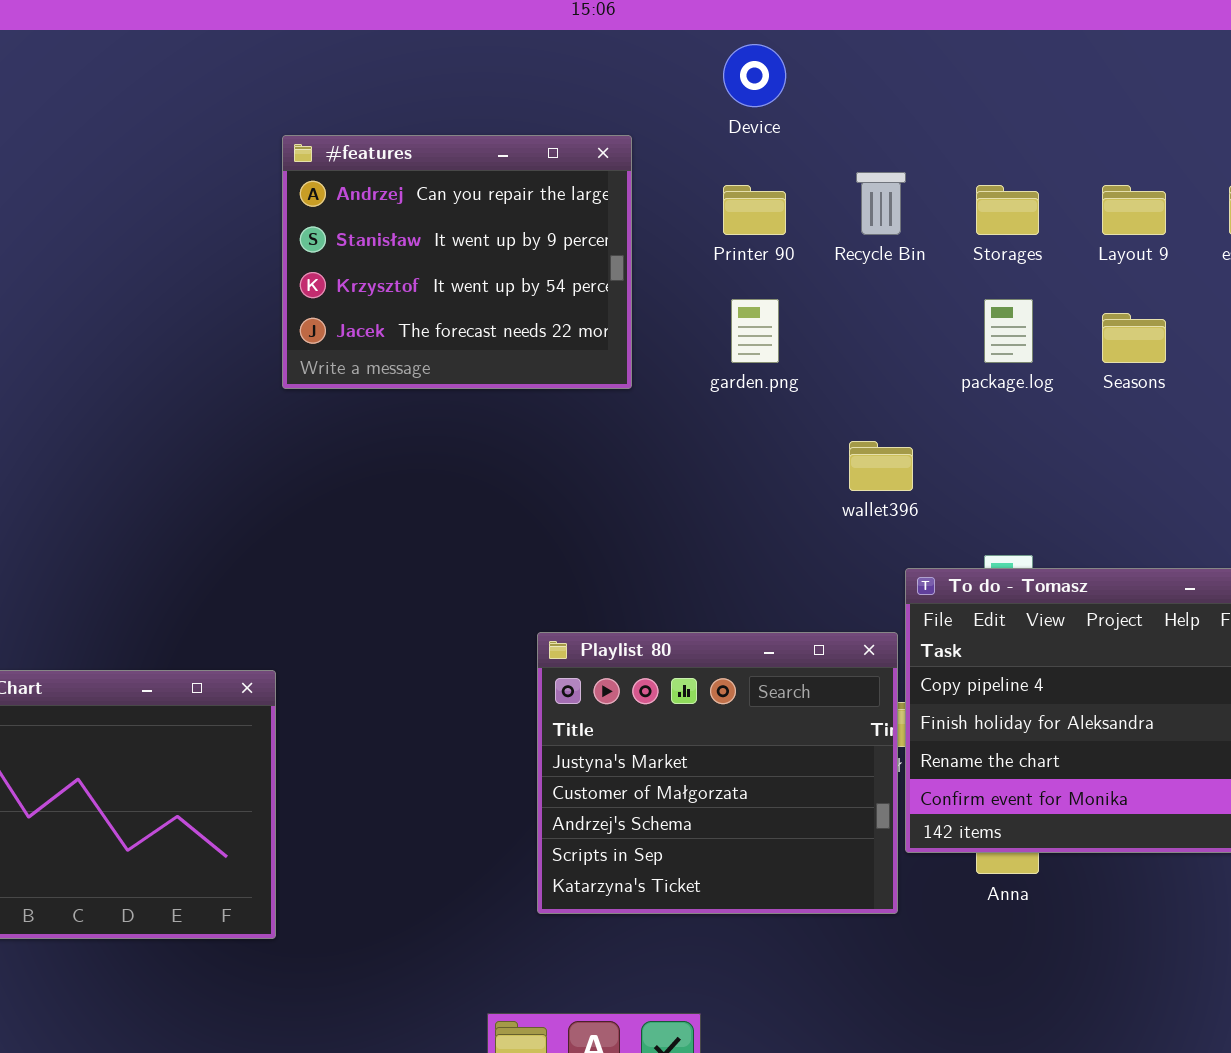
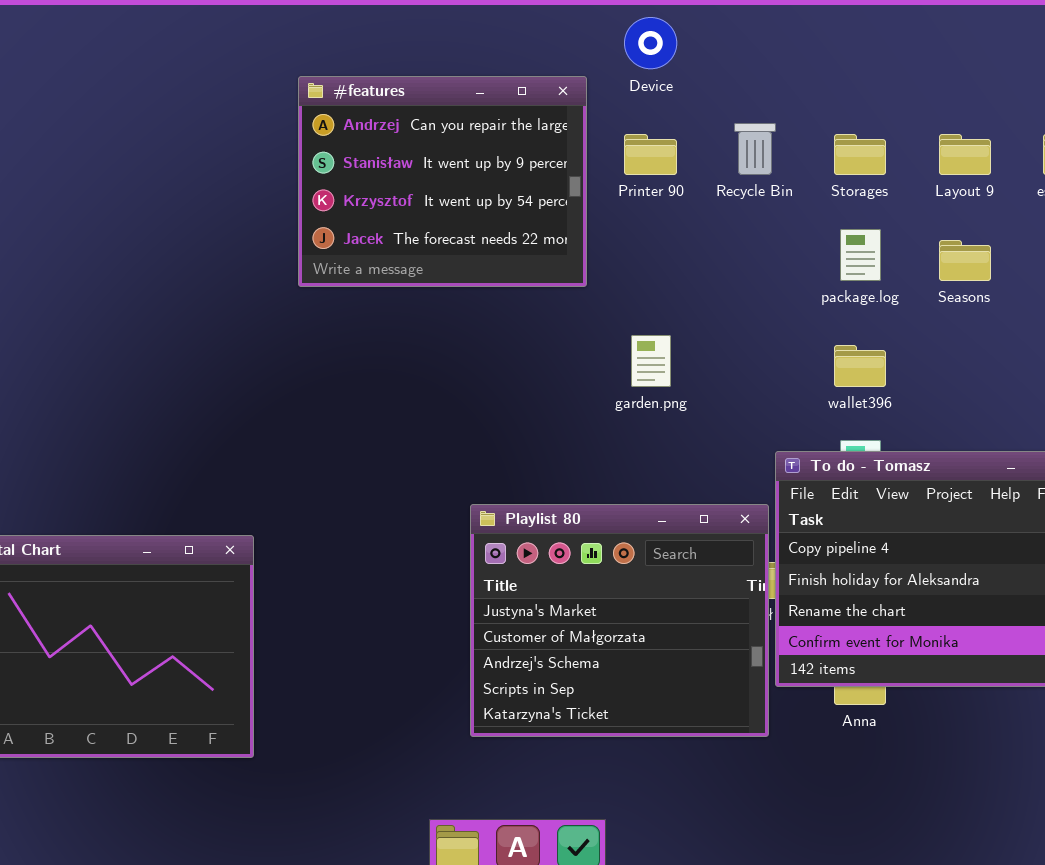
#features: [282,135,632,389] -> [298,76,587,287], moved
garden.png: [731,299,779,363] -> [631,335,671,387], moved
wallet396: [849,441,913,491] -> [834,345,886,387], moved

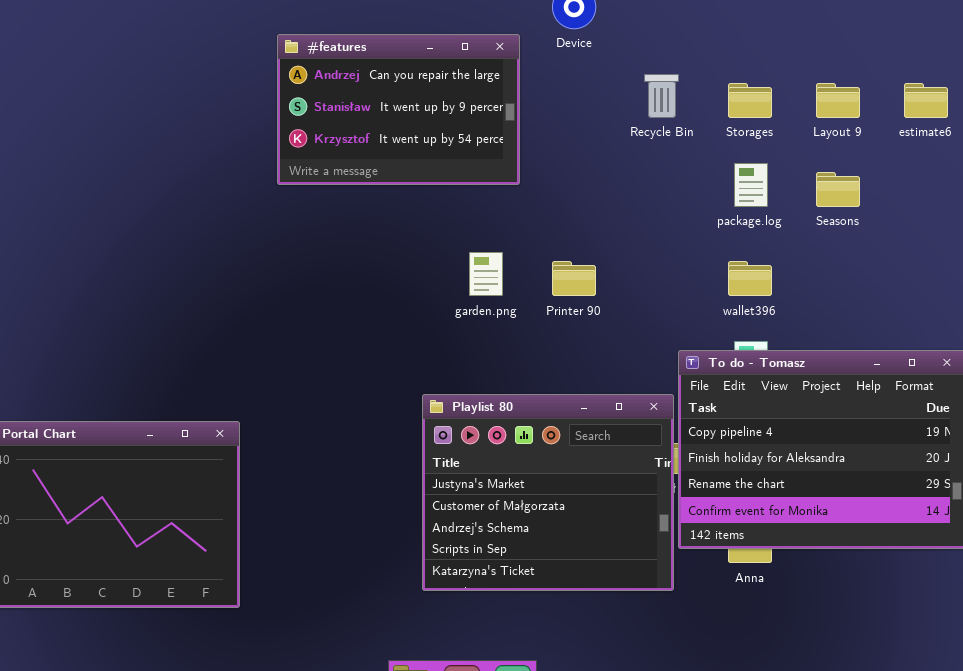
#features: [298,76,587,287] -> [277,34,520,185], resized
Printer 90: [624,134,677,175] -> [552,261,596,296], moved
garden.png: [631,335,671,387] -> [469,252,503,296], moved

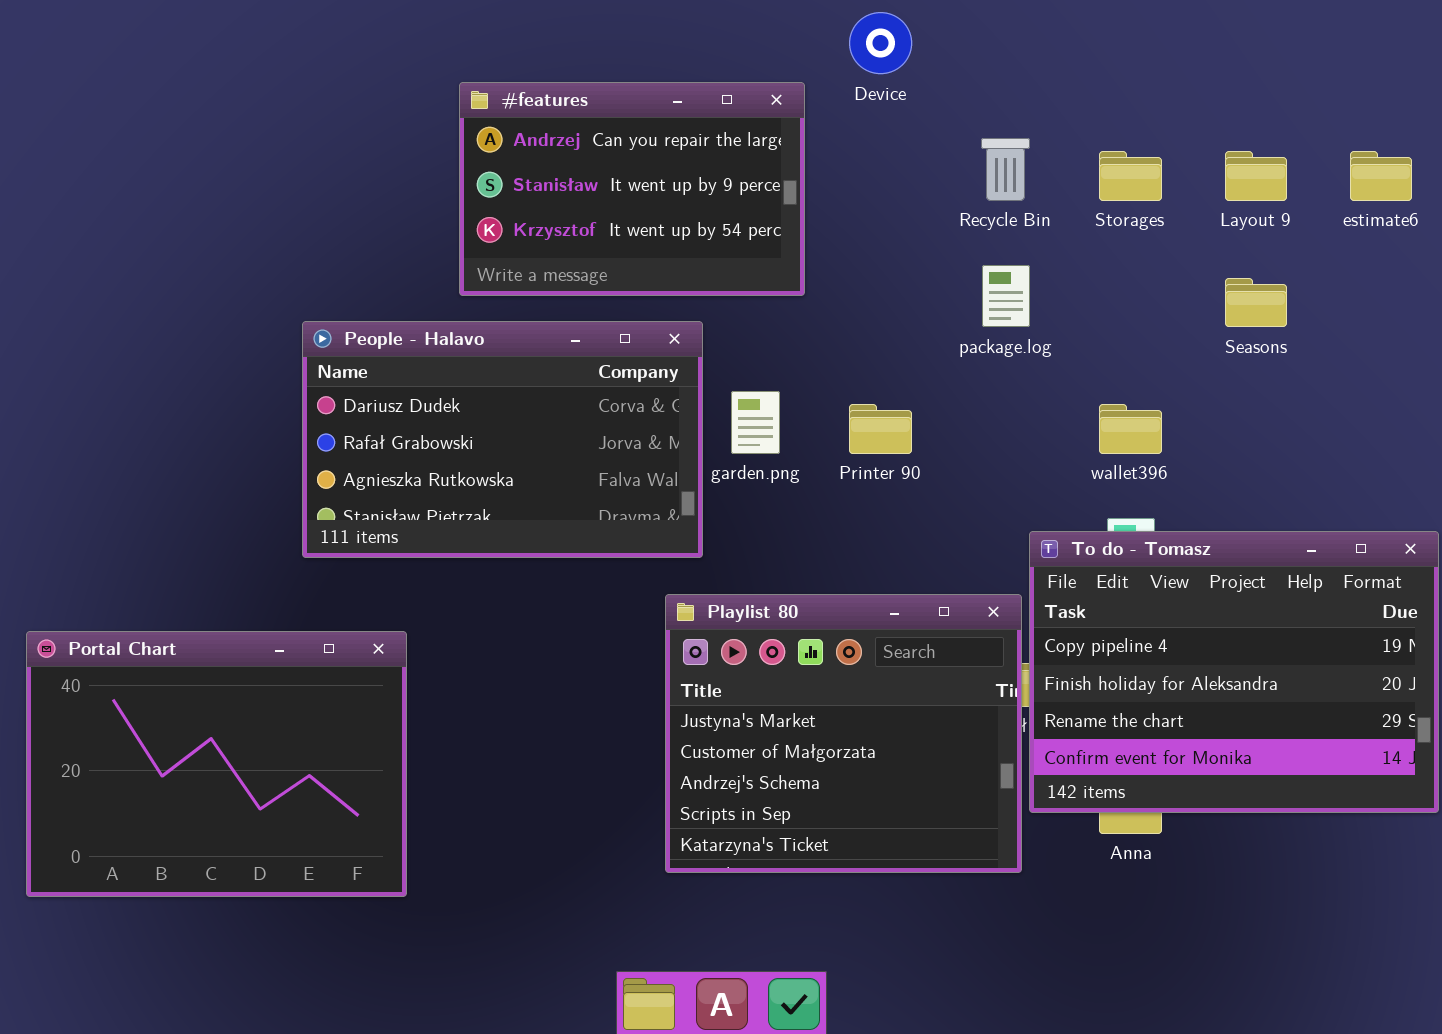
package.log: [734,163,768,207] -> [982,265,1030,327], moved
People - Halavo: none -> [302,321,703,558], opened

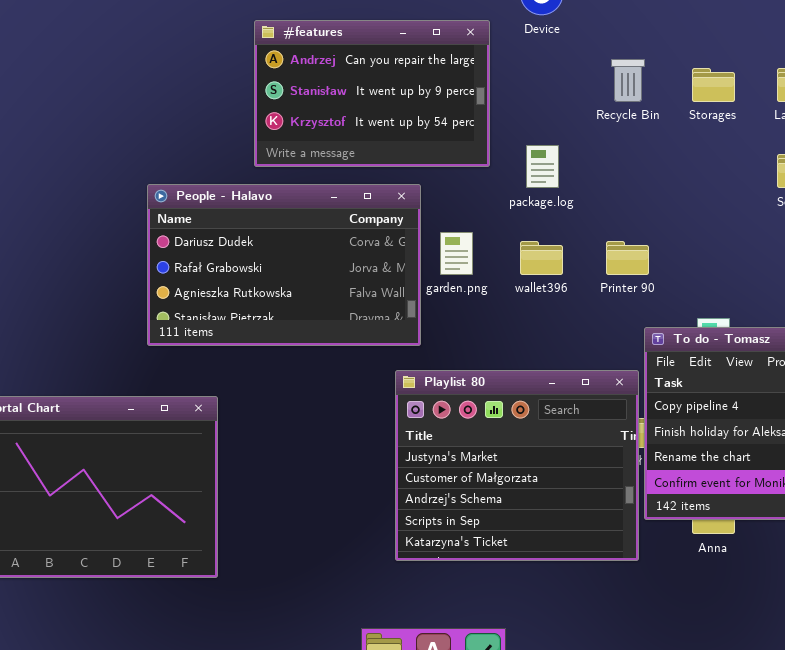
package.log: [982,265,1030,327] -> [526,145,559,188], moved
Printer 90: [849,404,912,454] -> [606,241,649,275], moved
wallet396: [1099,404,1162,454] -> [520,241,563,275], moved

